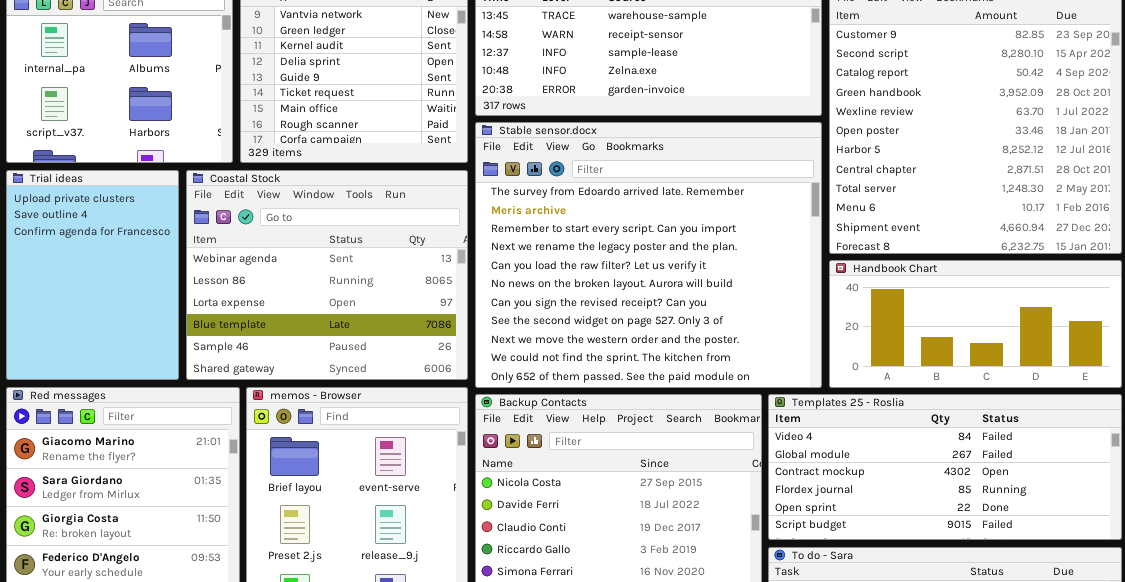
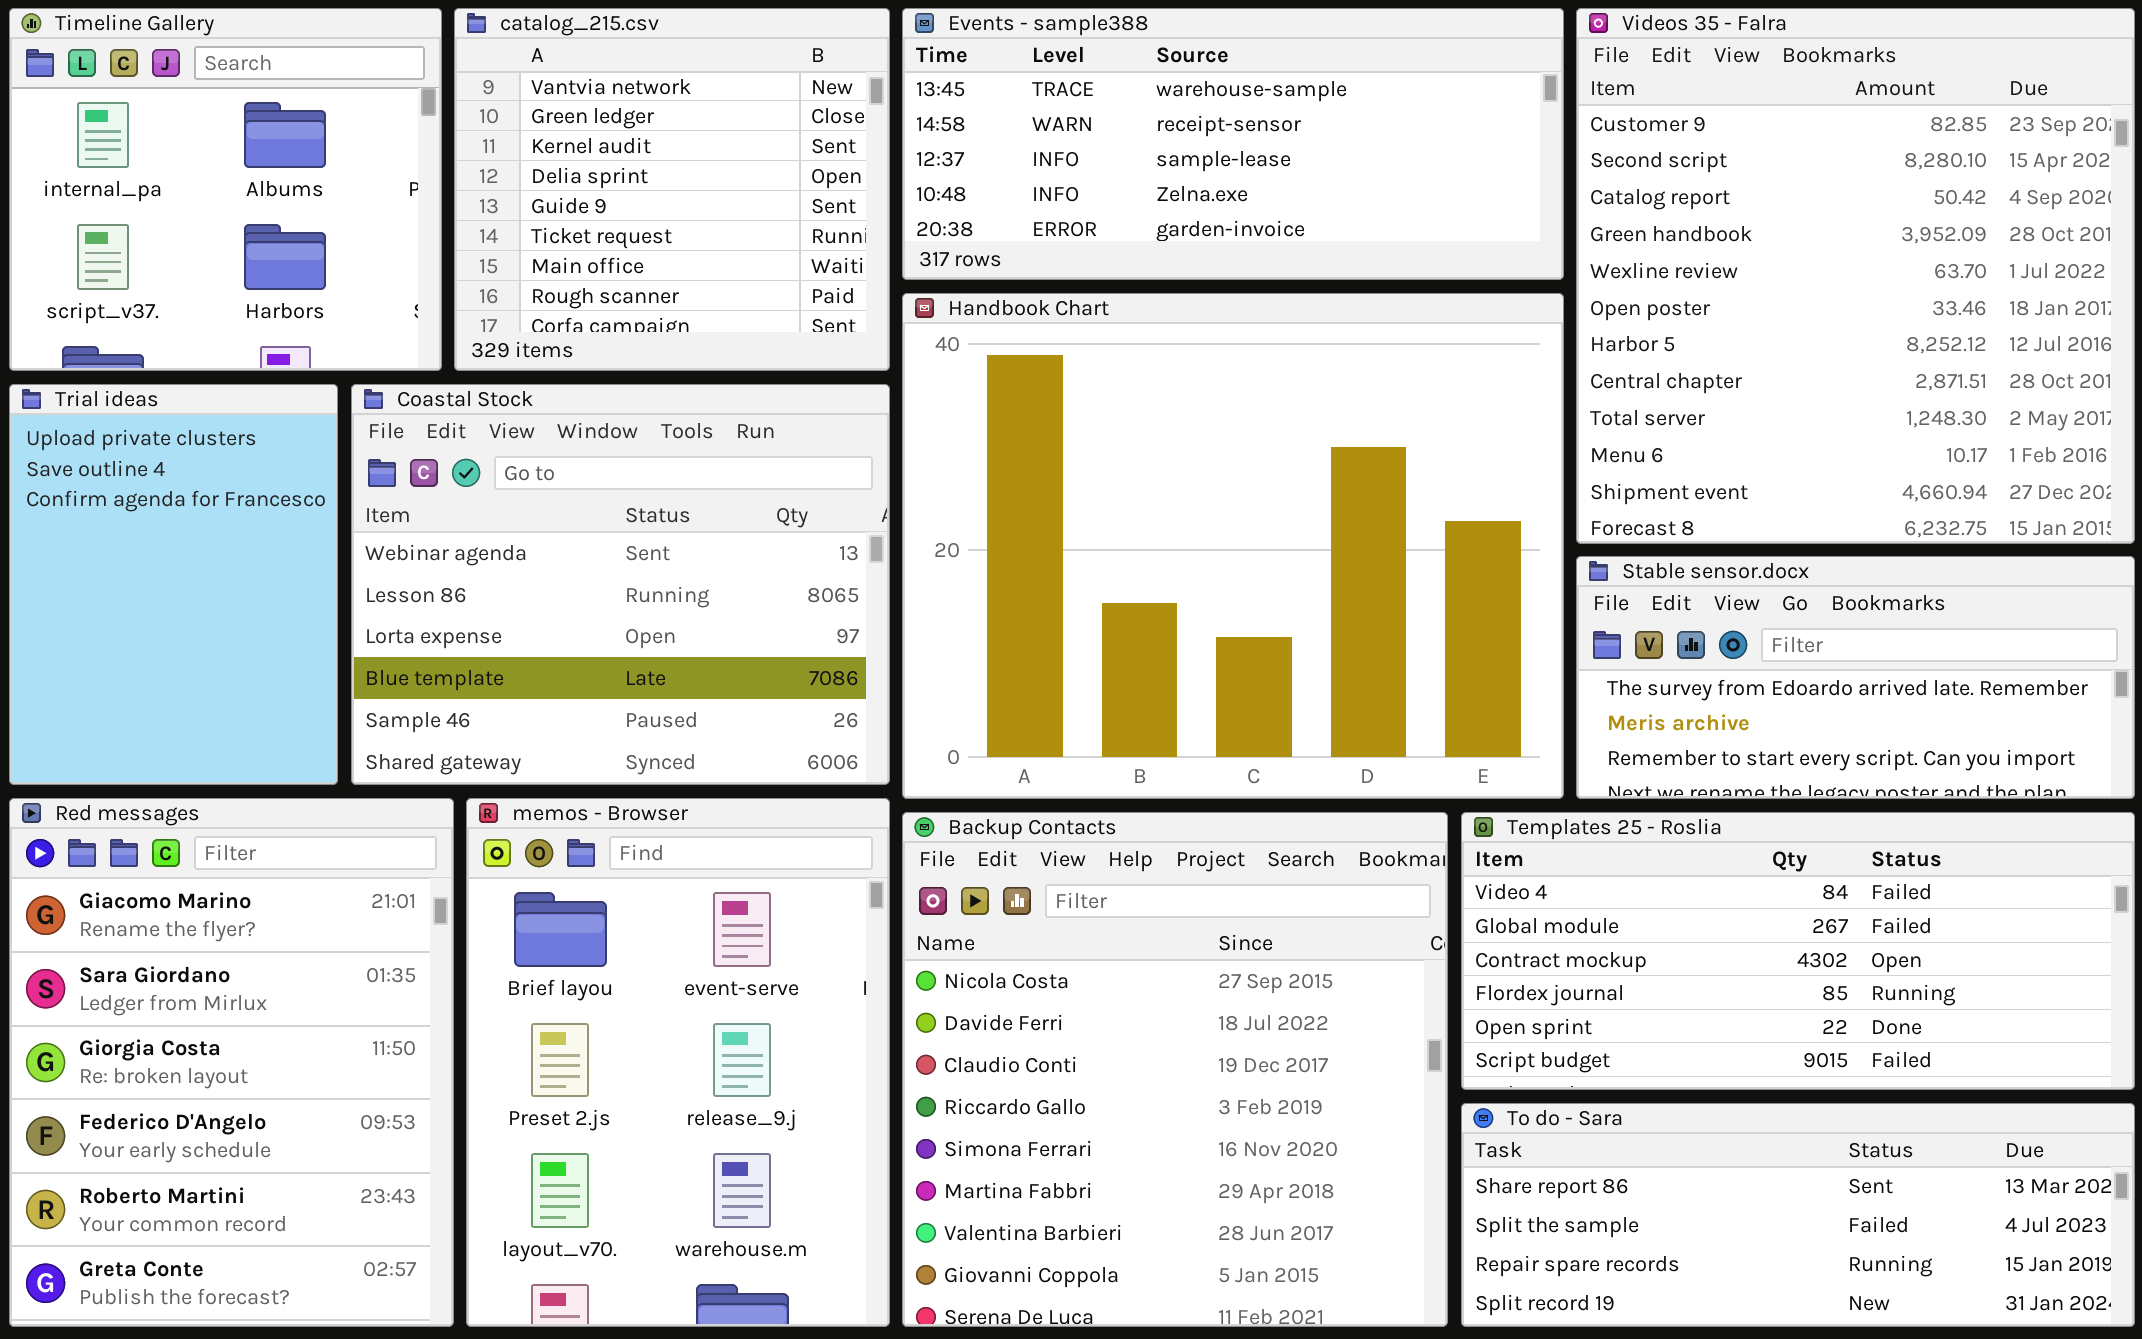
Stable sensor.docx: [475,122,822,388] -> [1576,556,2135,799], moved, resized
Handbook Chart: [829,260,1122,388] -> [902,293,1564,799], moved, resized

